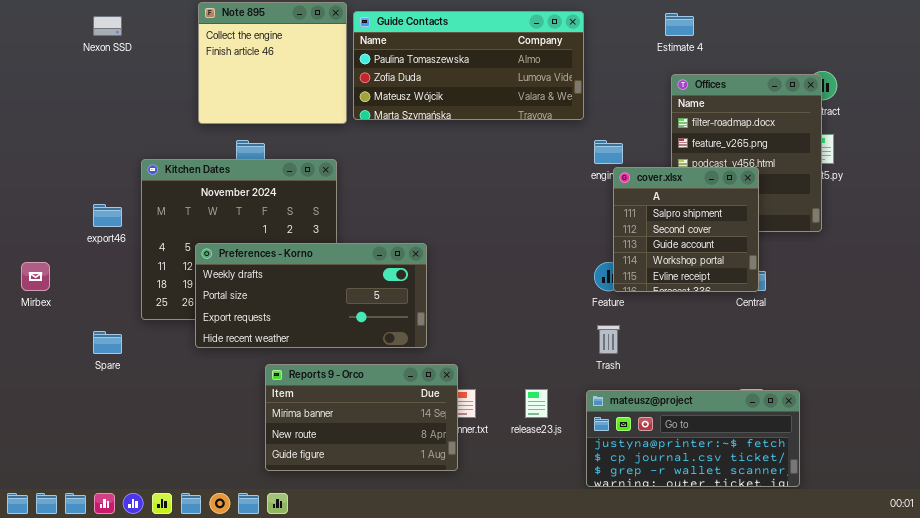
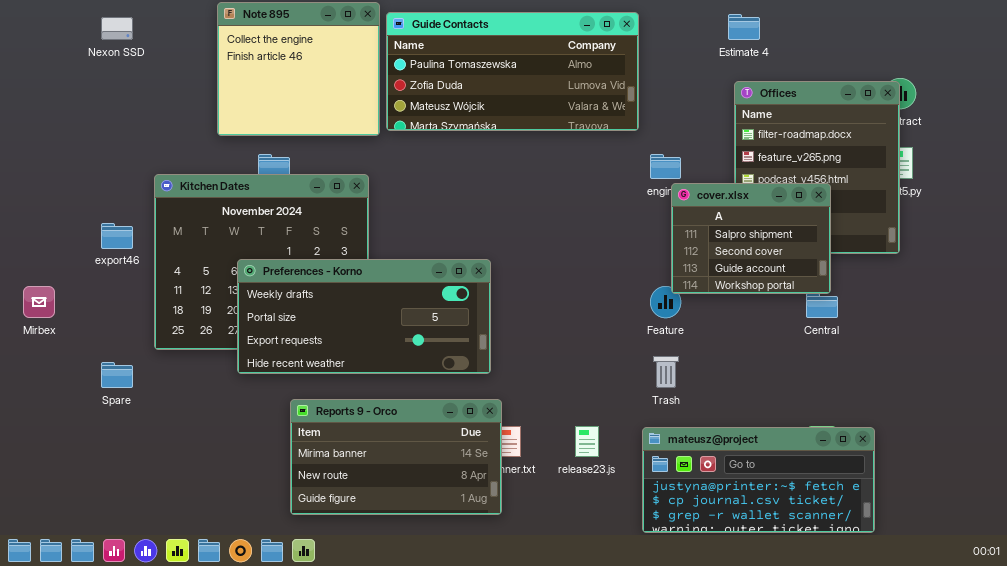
cover.xlsx: [613,167,759,292] -> [671,183,831,294], resized
Preferences - Korno: [195,243,427,348] -> [237,259,491,374], moved

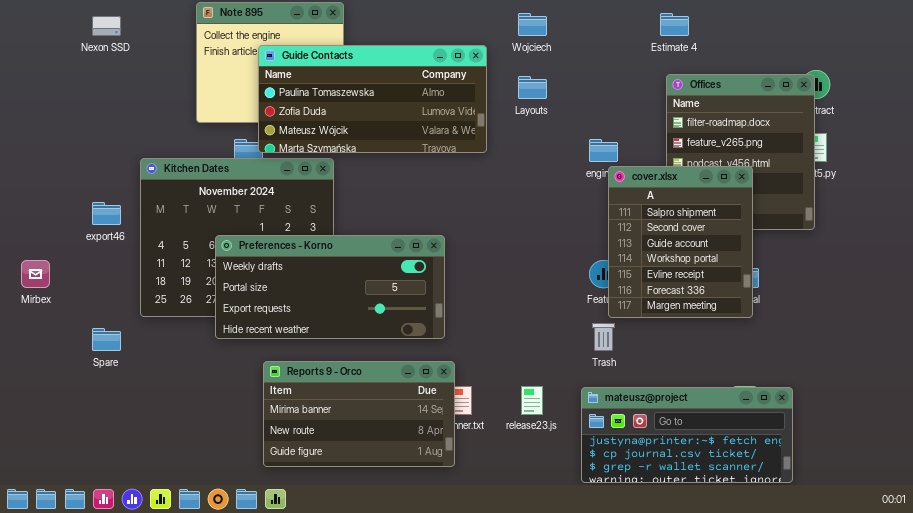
Guide Contacts: [386,12,639,131] -> [258,45,487,153], moved
cover.xlsx: [671,183,831,294] -> [608,166,753,318], resized

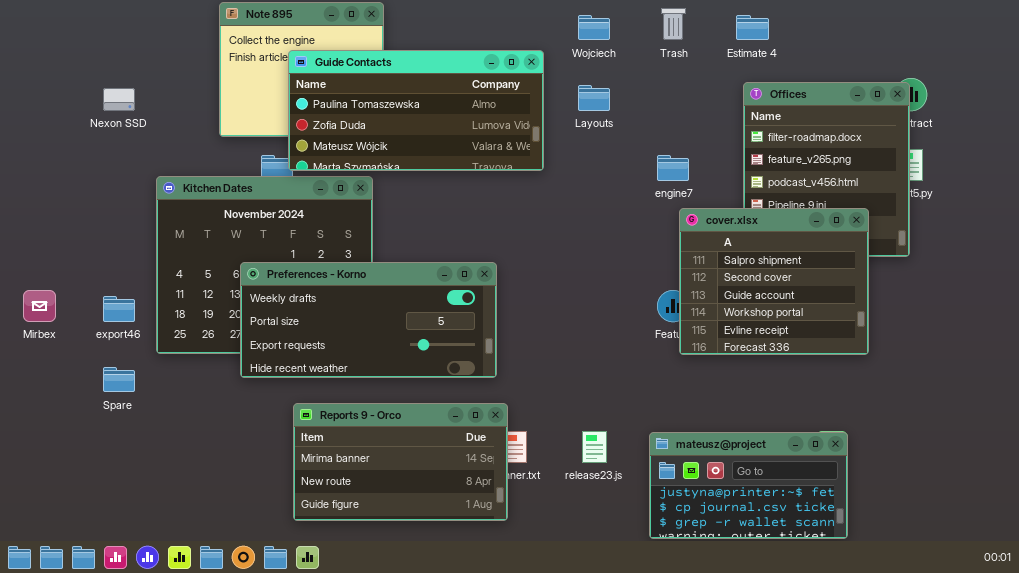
Nexon SSD: [92,16,121,36] -> [103,88,135,111], moved
cover.xlsx: [608,166,753,318] -> [679,208,869,355], resized
export46: [92,202,121,225] -> [103,296,135,322], moved
Trash: [592,323,615,351] -> [661,8,686,40], moved
mateusz@project: [581,387,793,483] -> [649,432,848,539], resized

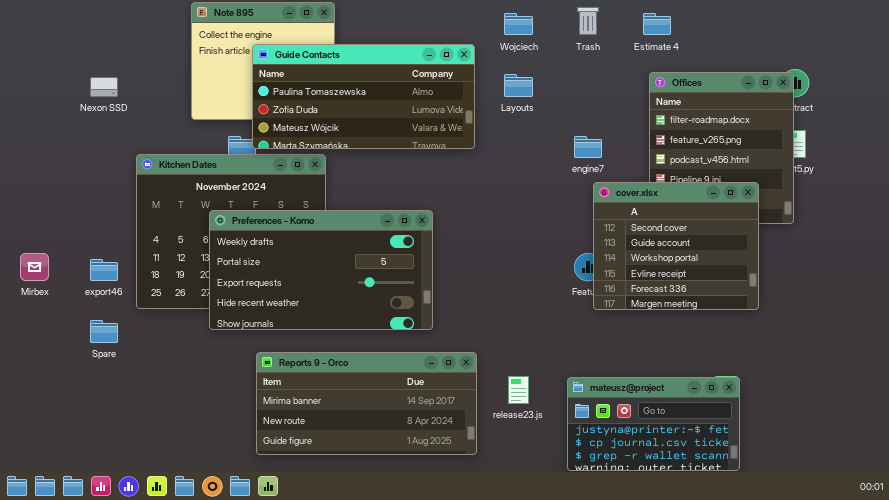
cover.xlsx: [679,208,869,355] -> [593,182,759,310], scrolled down 1 row
Preferences - Korno: [240,262,497,378] -> [209,210,433,330], resized
Reports 9 - Orco: [293,403,508,521] -> [256,352,477,455], resized

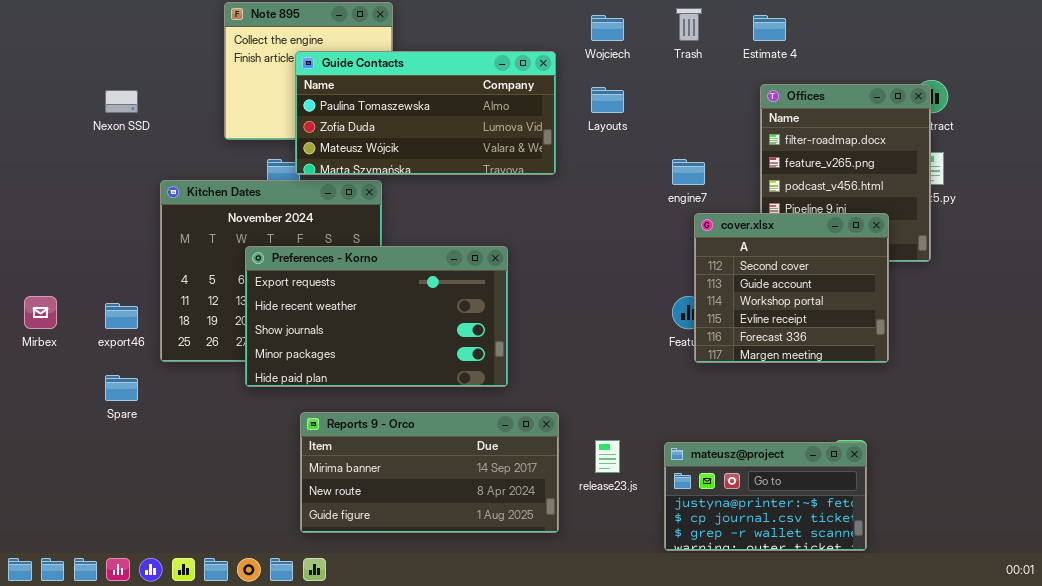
Preferences - Korno: [209,210,433,330] -> [245,246,508,387], scrolled down 2 rows

